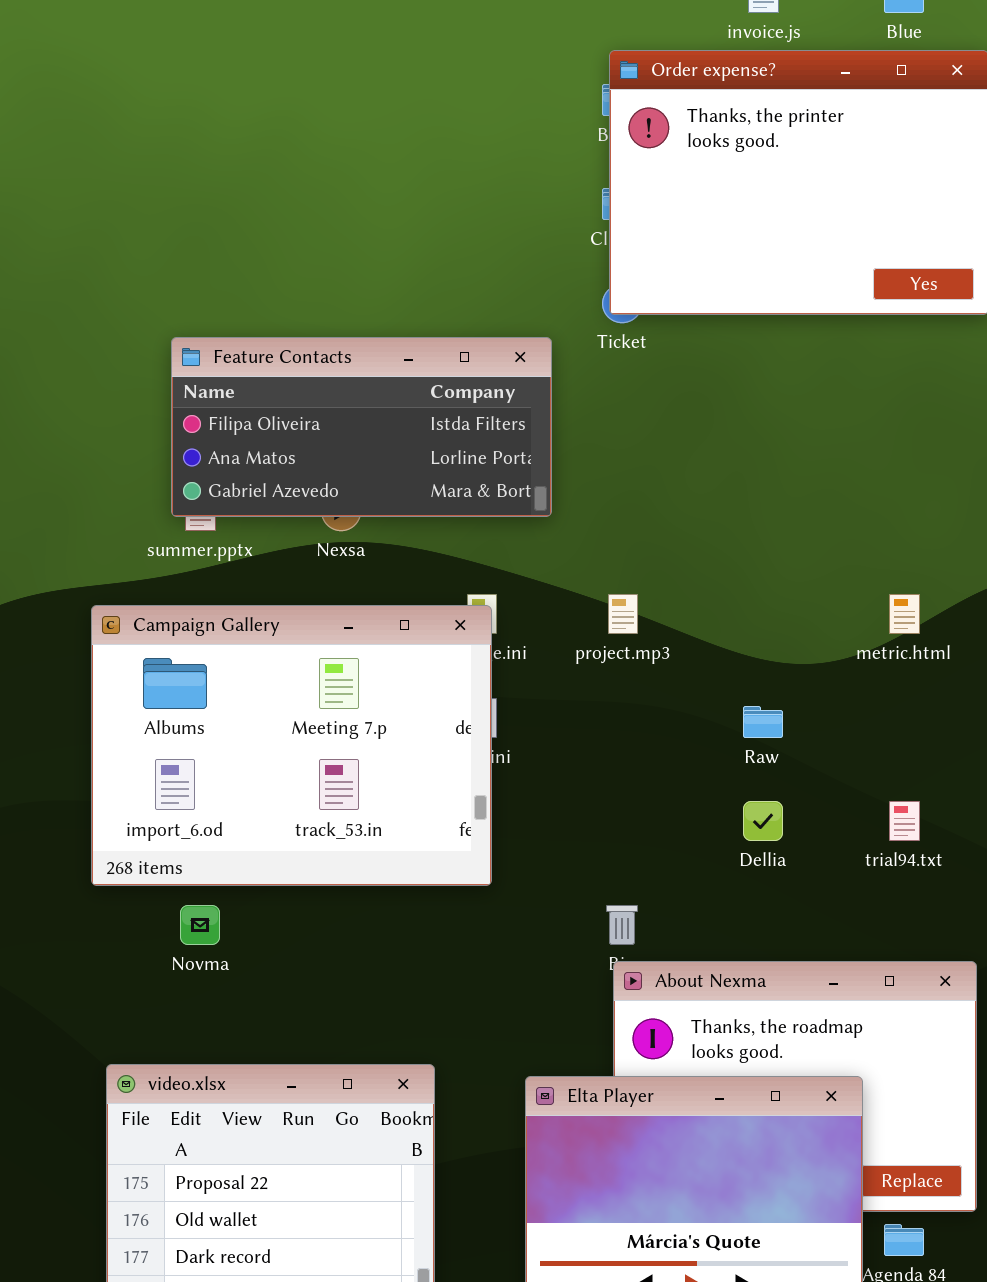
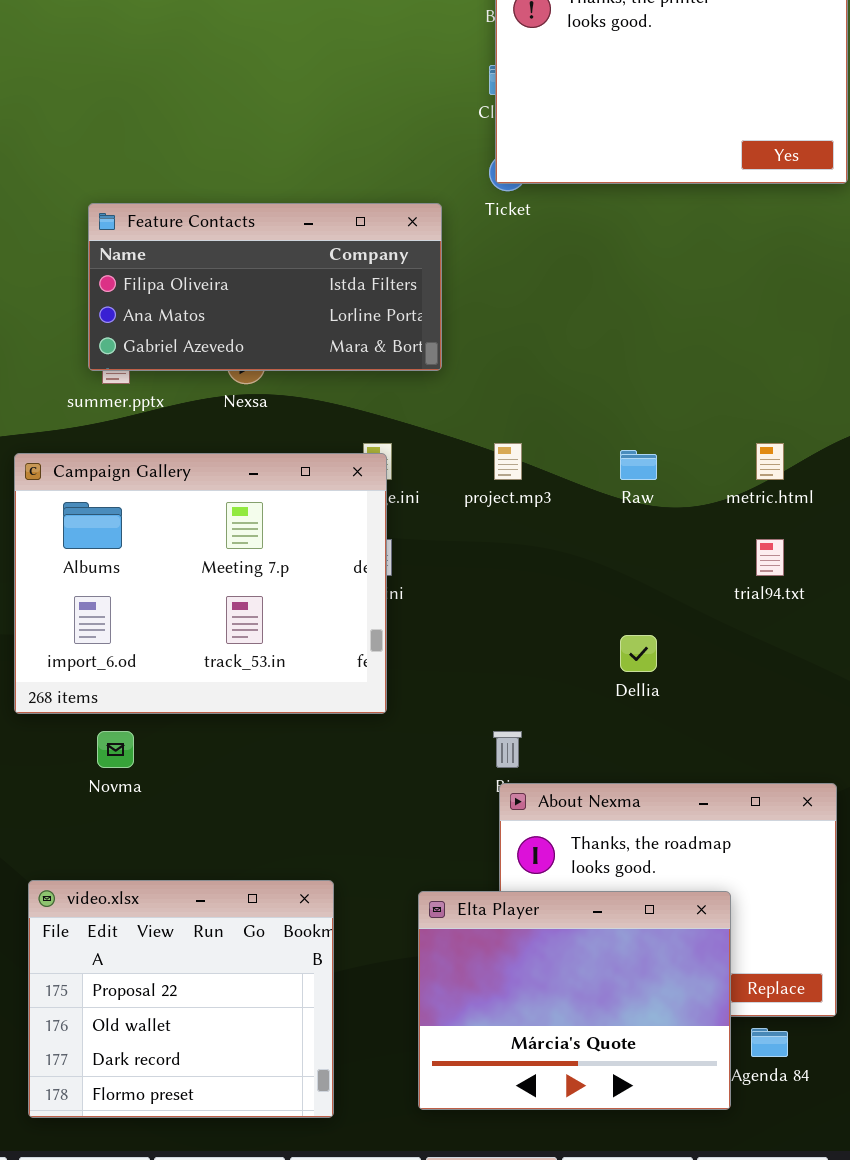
Raw: [743,706,783,738] -> [620,450,657,480], moved
trial94.txt: [889,801,920,841] -> [756,539,784,576], moved

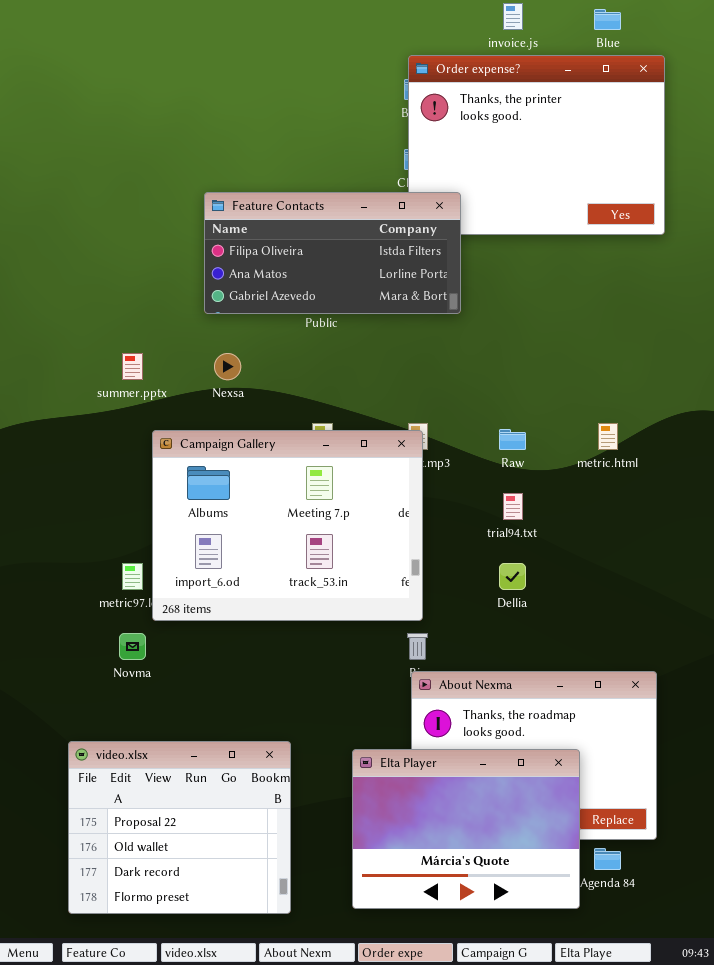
Feature Contacts: [88,203,442,371] -> [204,192,461,314], moved
Campaign Gallery: [14,453,387,714] -> [152,430,423,621], moved
trial94.txt: [756,539,784,576] -> [503,493,523,520], moved

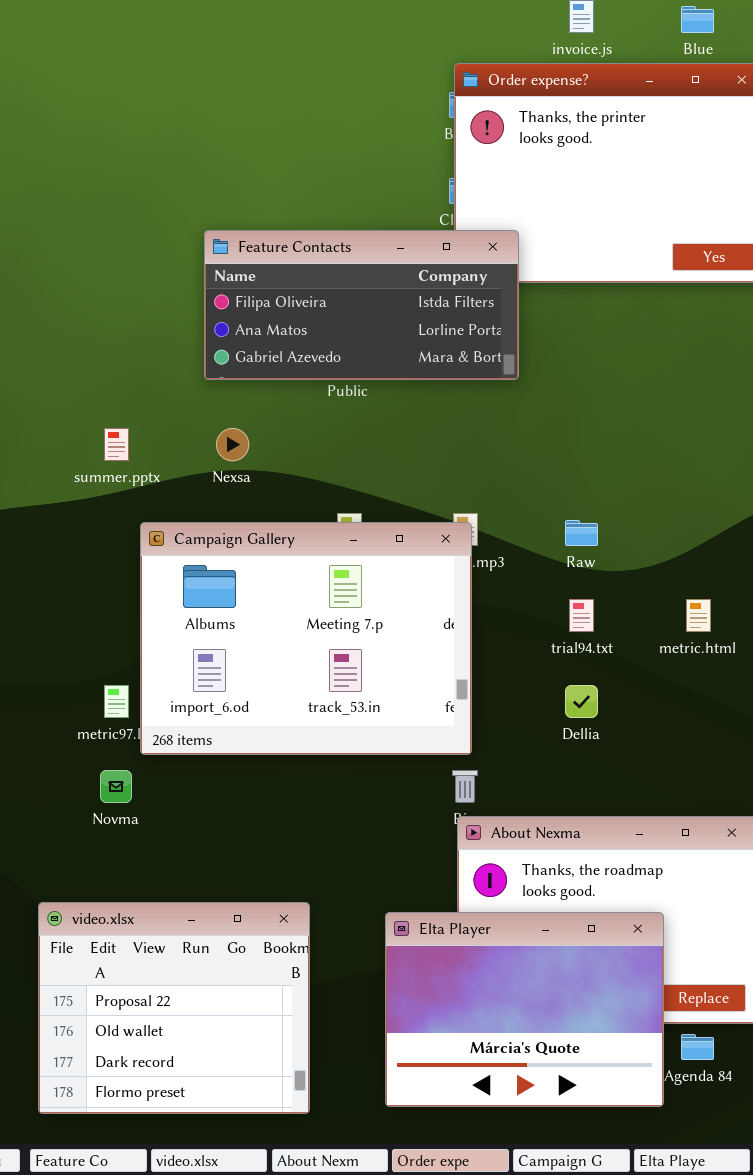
metric.html: [598,423,618,450] -> [686,599,711,632], moved

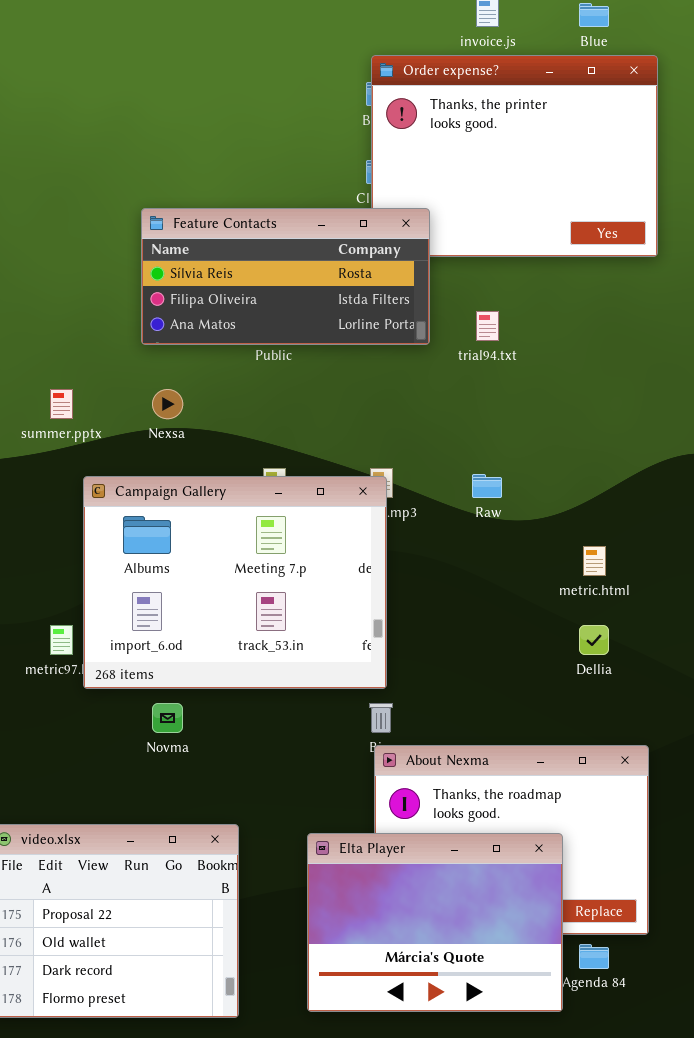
Feature Contacts: [204,230,519,380] -> [141,208,430,345], scrolled up 1 row
trial94.txt: [569,599,594,632] -> [476,311,499,341], moved
Dellia: [565,685,598,718] -> [579,625,609,655], moved
Novma: [100,770,132,803] -> [152,703,183,733], moved

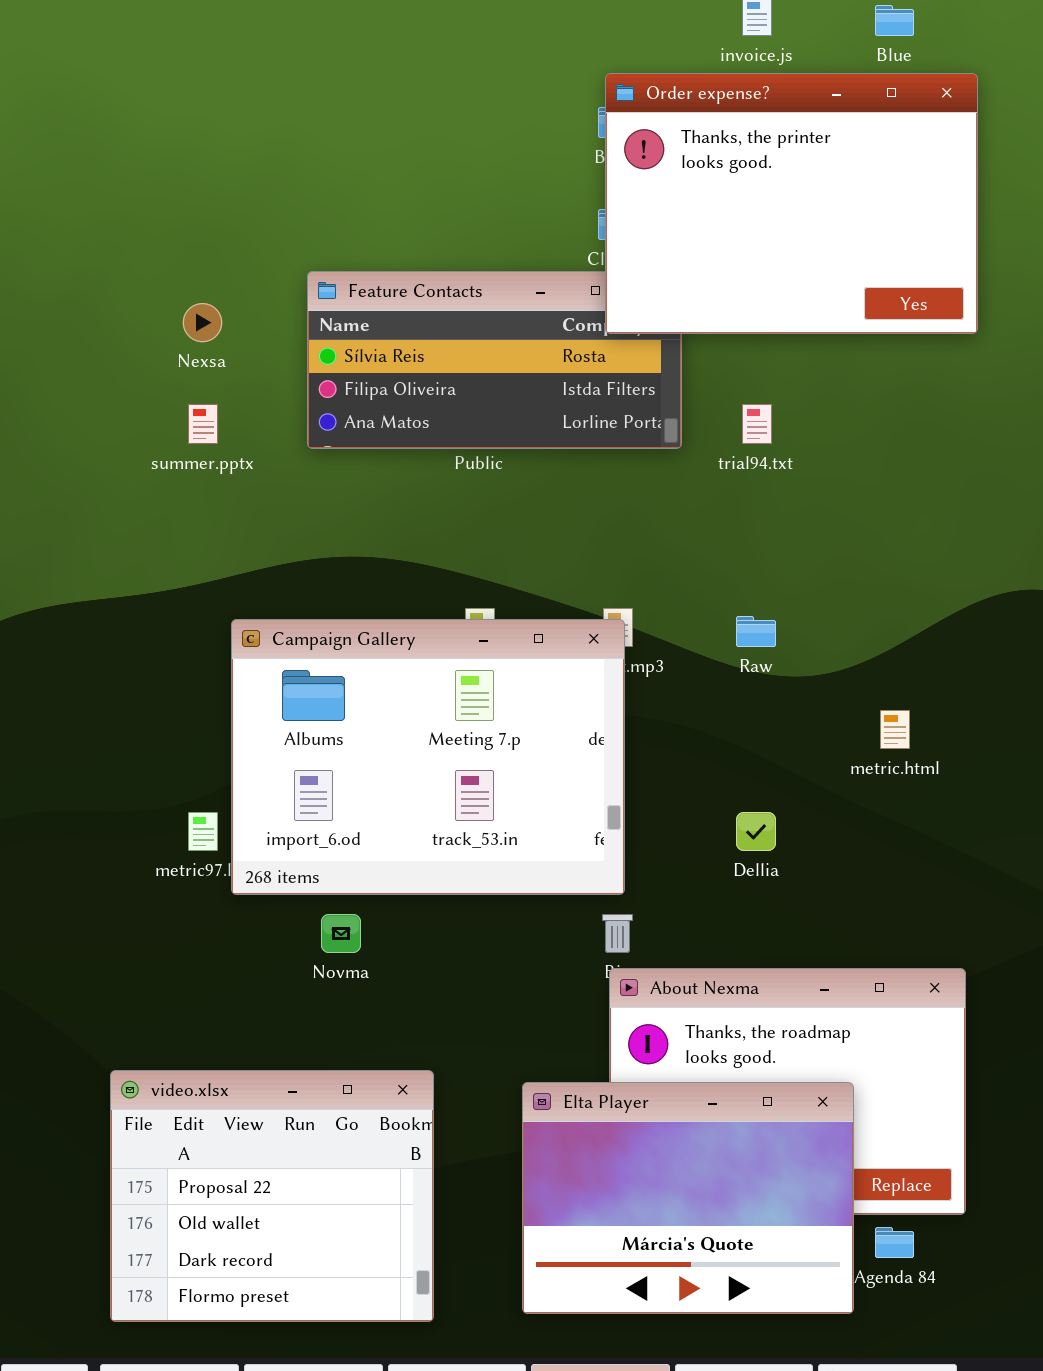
Order expense?: [371,55,658,257] -> [605,73,978,334], raised
summer.pptx: [50,389,73,419] -> [188,404,218,444], moved
Nexsa: [152,389,183,419] -> [183,303,222,342], moved
Dellia: [579,625,609,655] -> [736,812,776,851], moved

